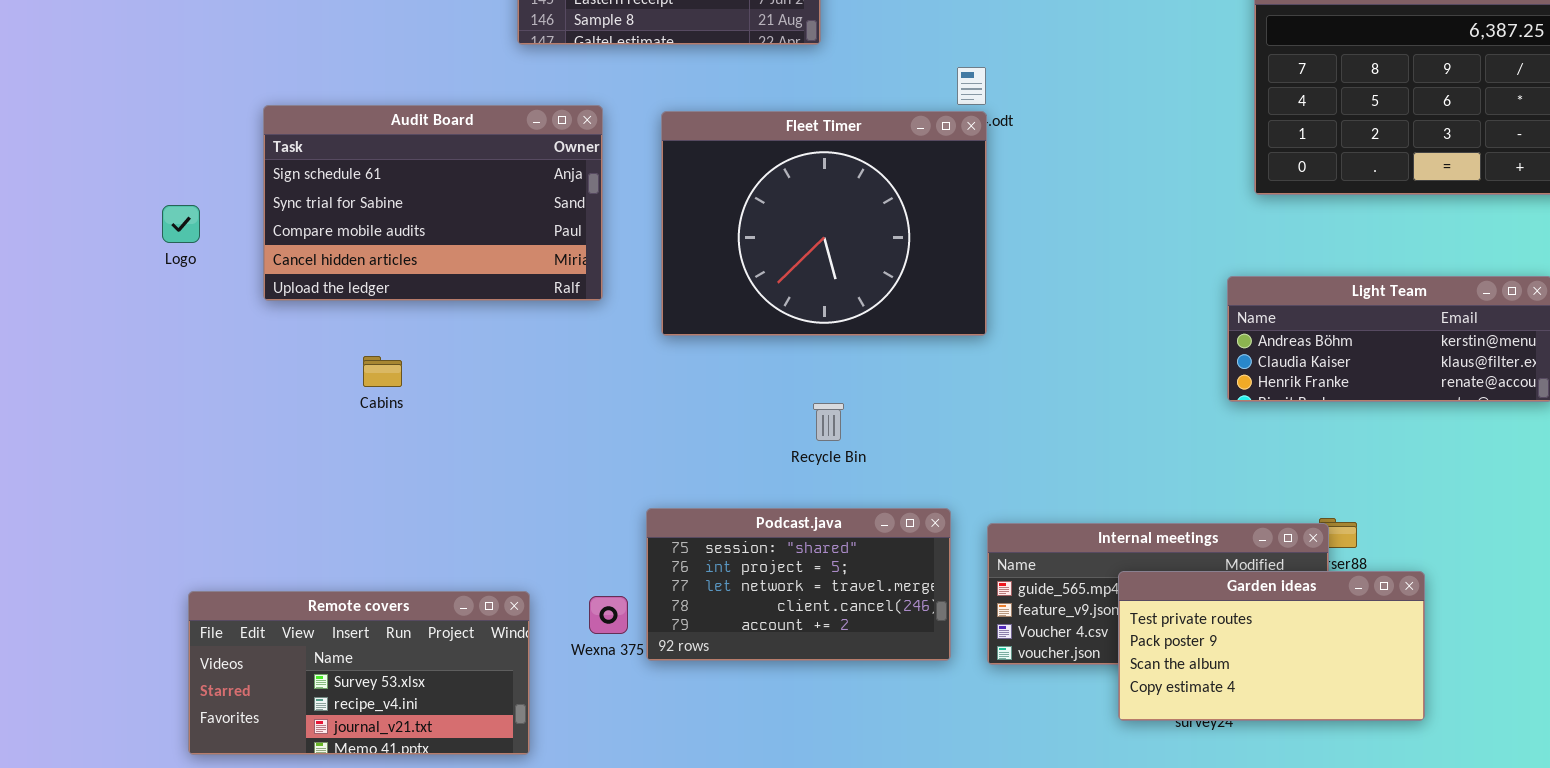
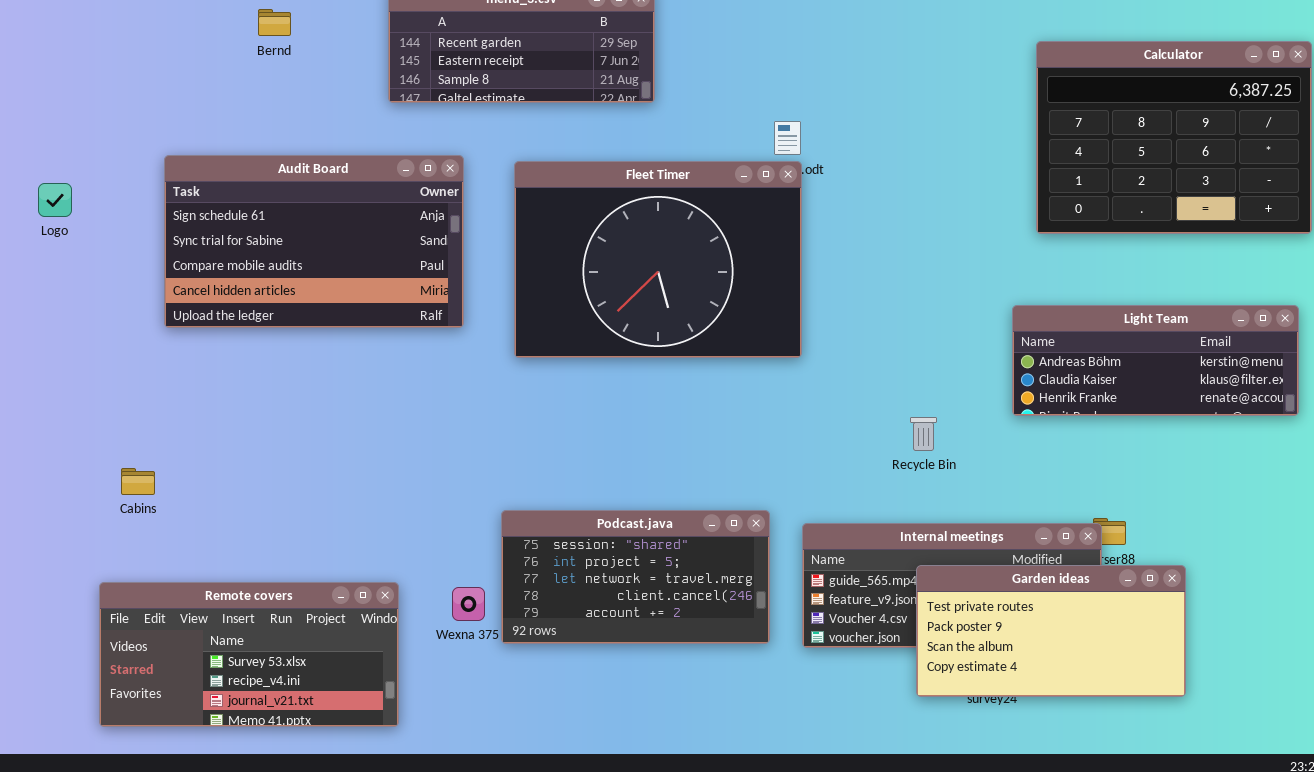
Logo: [162,205,200,243] -> [38,183,72,217], moved
Cabins: [363,356,402,387] -> [121,468,155,495], moved
Recycle Bin: [813,403,844,441] -> [910,417,937,451], moved

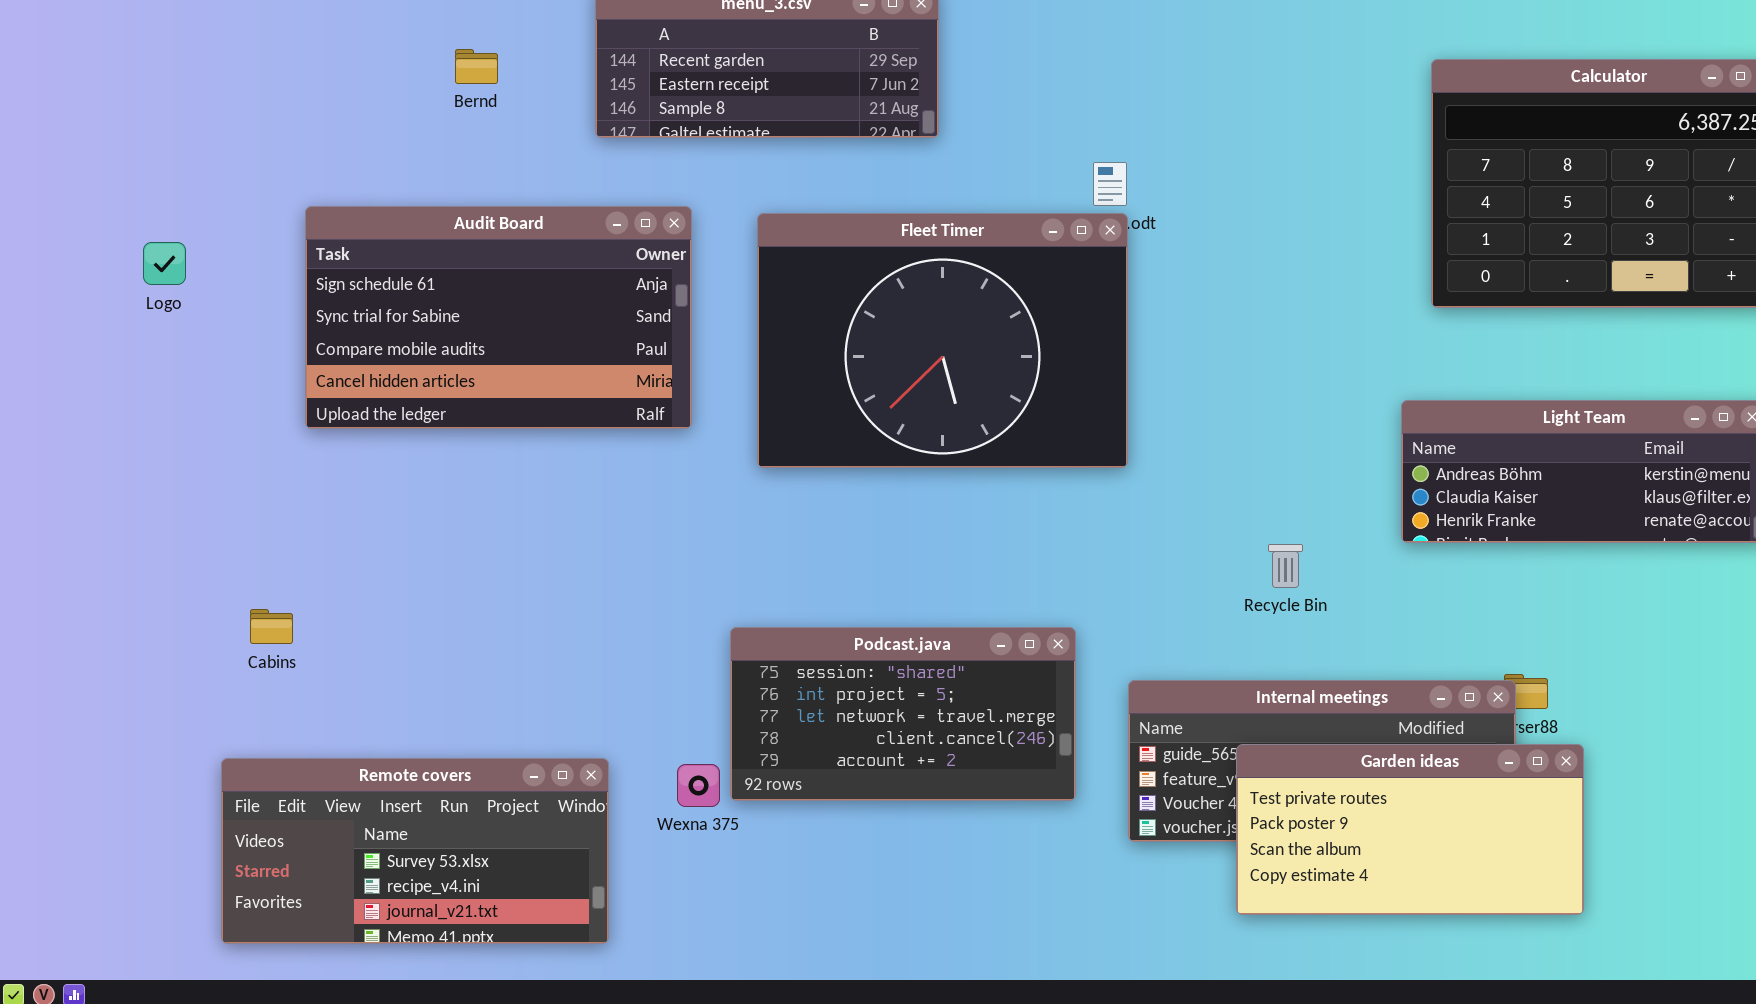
Bernd: [258,9,291,36] -> [455,49,498,84], moved
Podcast.java: [501,510,770,644] -> [730,627,1076,801], moved
Garden ideas: [916,565,1186,697] -> [1236,744,1584,915], moved

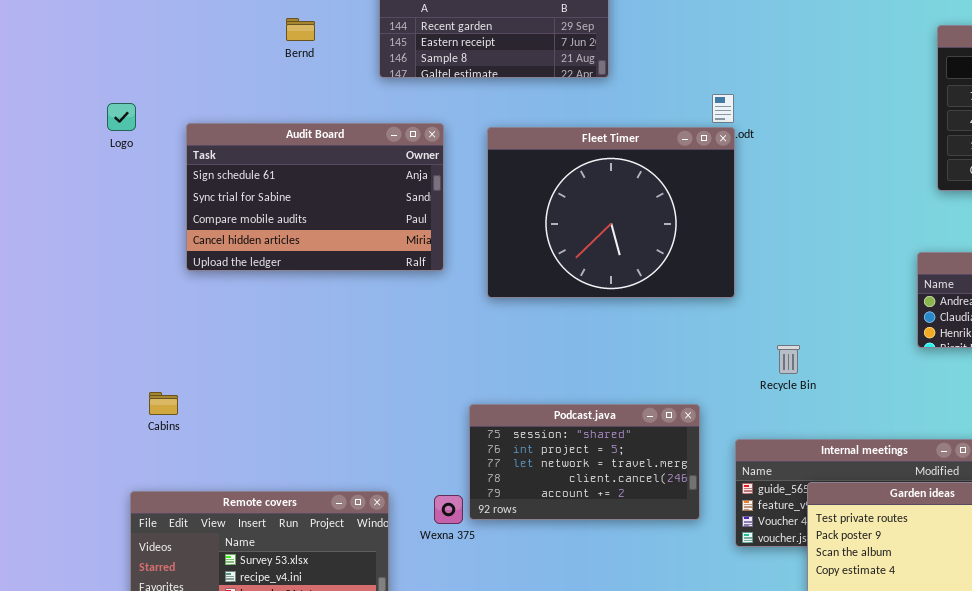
Logo: [143,242,186,285] -> [107,103,136,131], moved
Recycle Bin: [1268,544,1303,588] -> [777,345,800,374], moved

